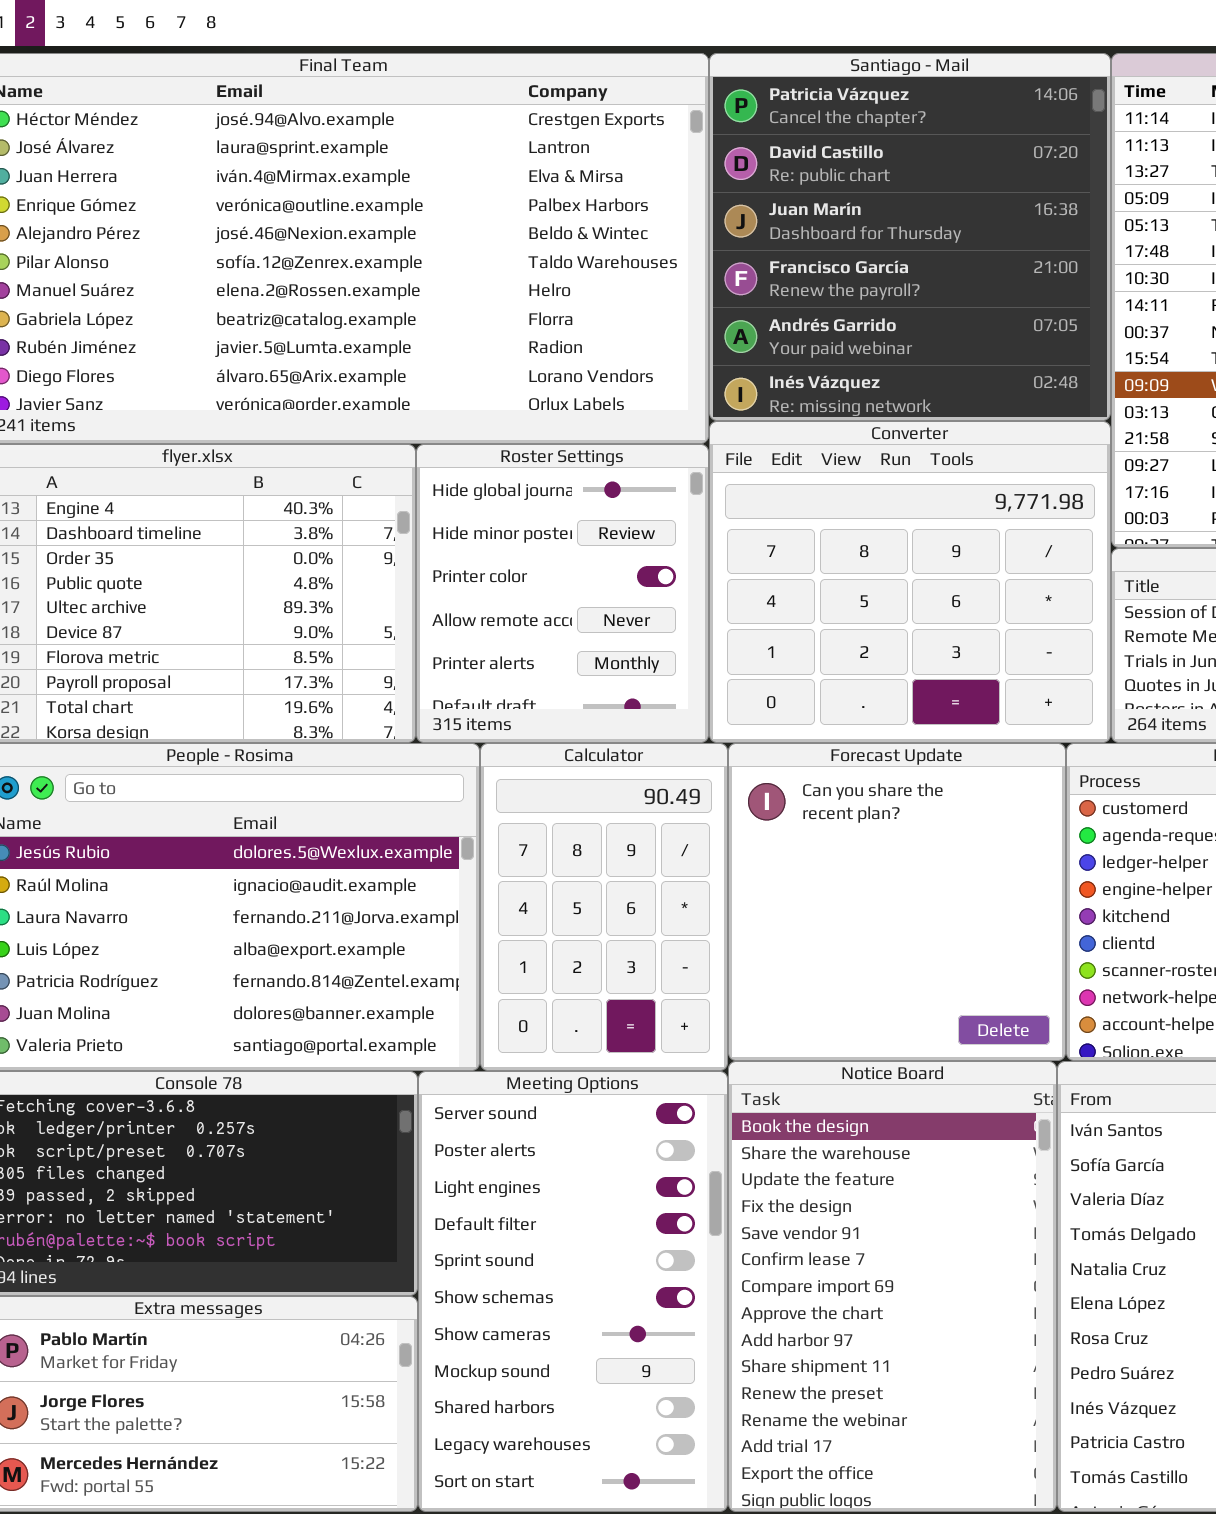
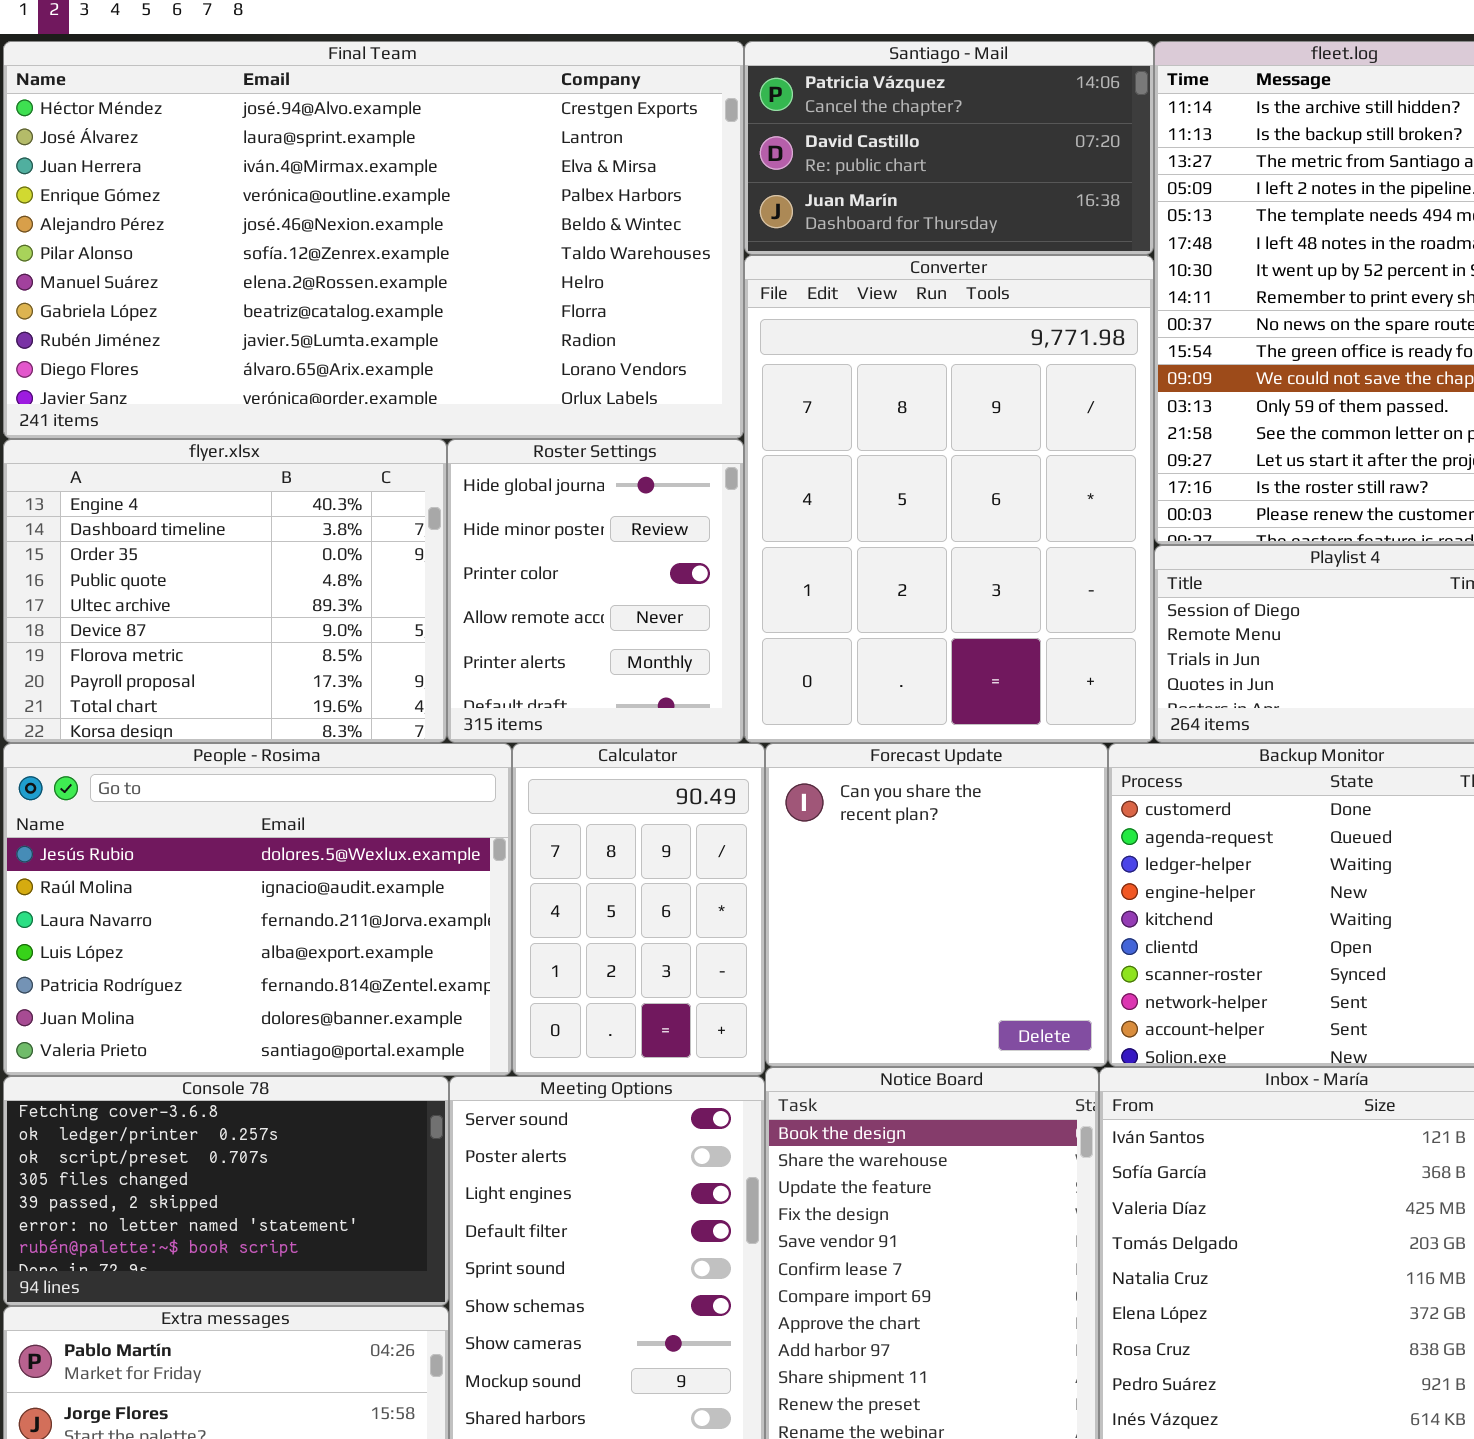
Santiago - Mail: [709,53,1111,421] -> [744,41,1154,255], resized
Converter: [709,421,1111,743] -> [744,255,1154,743], resized

